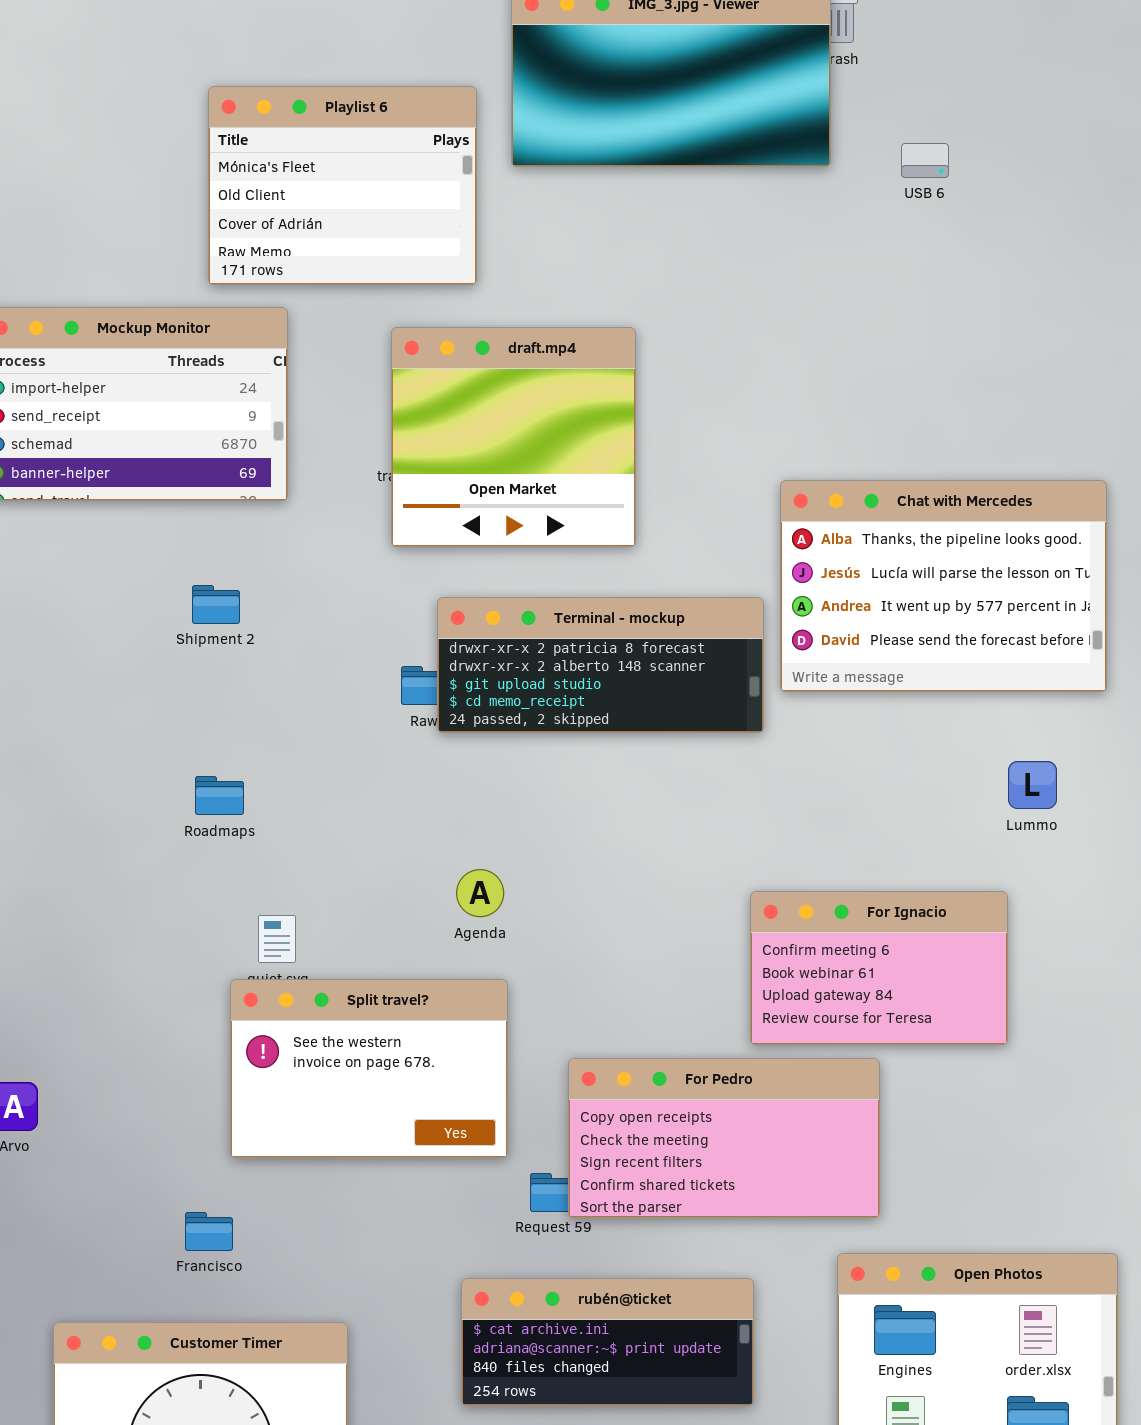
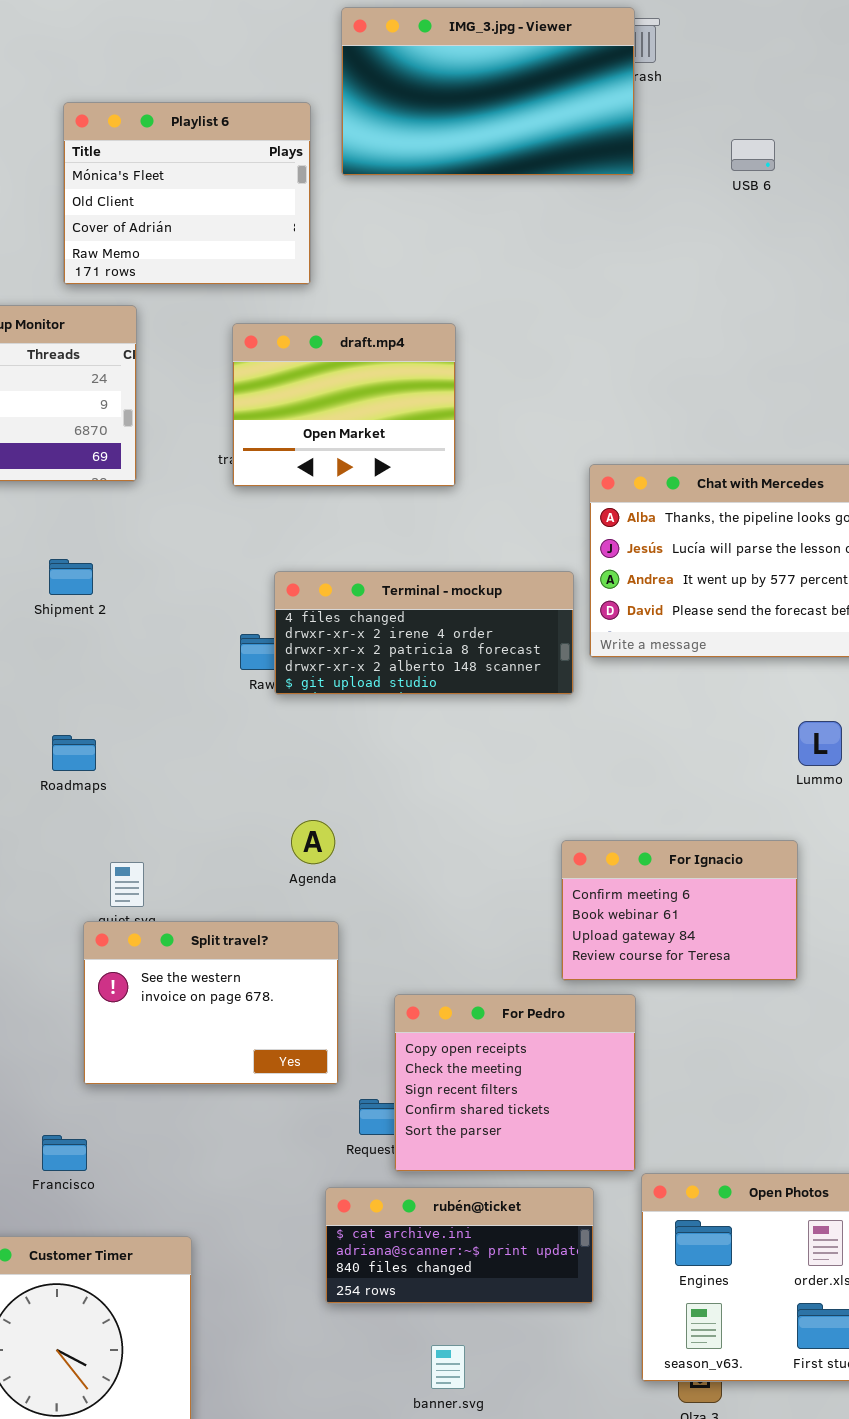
USB 6: [901,143,949,178] -> [731,139,775,171], moved
draft.mp4: [391,327,636,547] -> [232,323,456,487], resized
Terminal - mockup: [437,597,764,733] -> [274,571,574,695], scrolled up 2 rows
For Pedro: [568,1058,880,1218] -> [394,994,636,1172], resized
rubén@ticket: [461,1278,754,1406] -> [325,1187,594,1304], moved

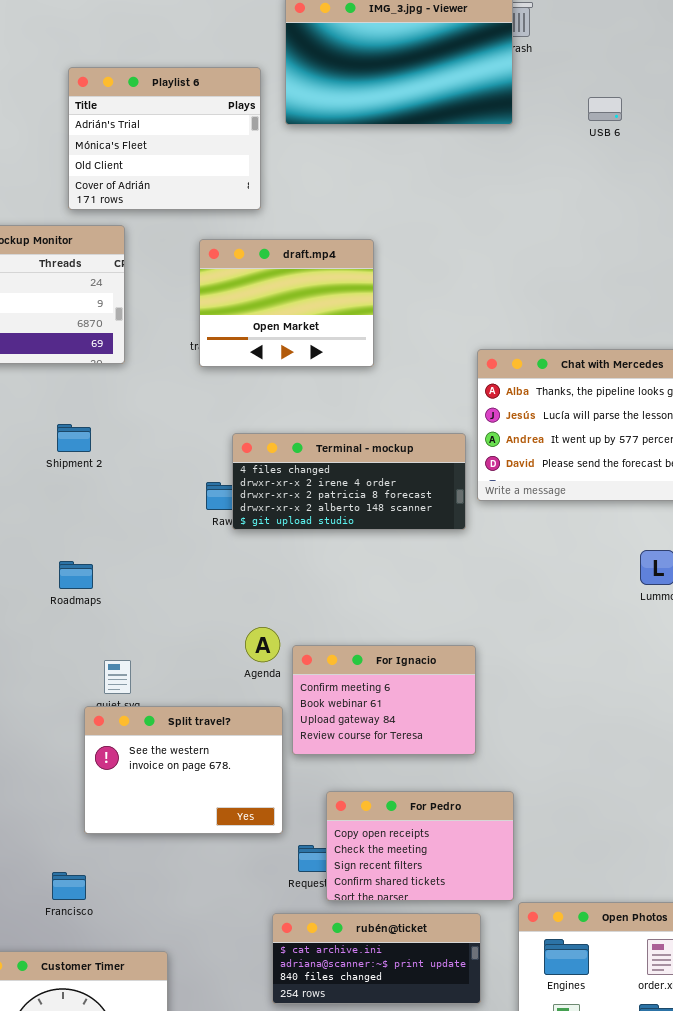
Playlist 6: [63,102,311,285] -> [68,67,261,210], scrolled up 1 row
For Ignacio: [561,840,798,981] -> [292,645,476,755], moved
For Pedro: [394,994,636,1172] -> [326,791,514,901], resized

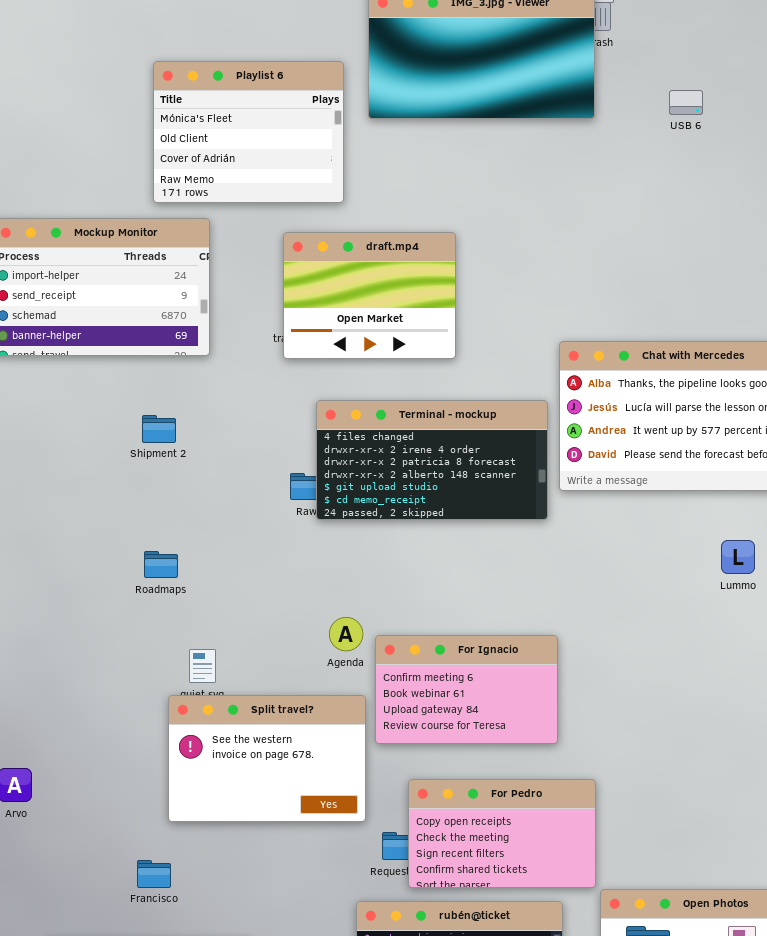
Playlist 6: [68,67,261,210] -> [153,61,344,203], scrolled down 1 row
Terminal - mockup: [232,433,466,530] -> [316,400,548,520], resized

